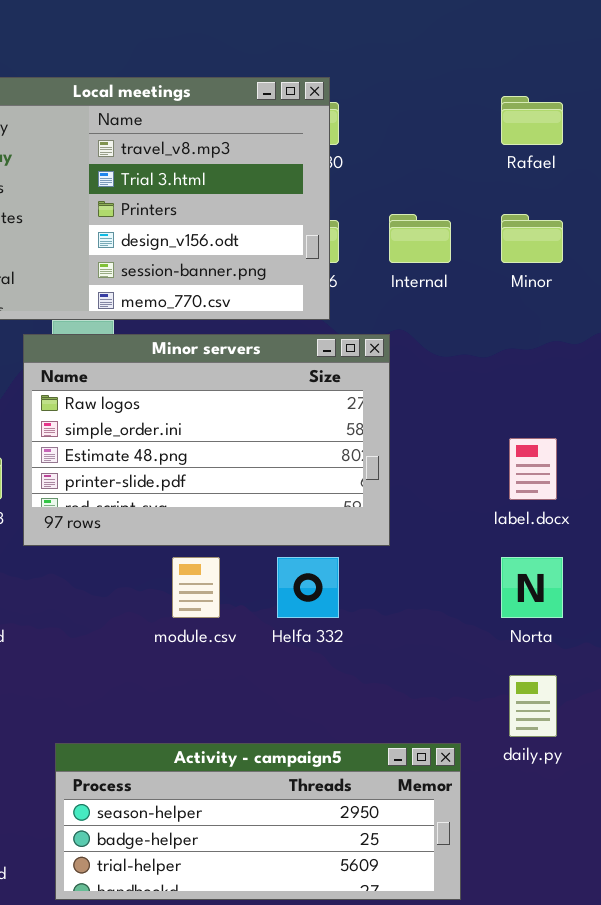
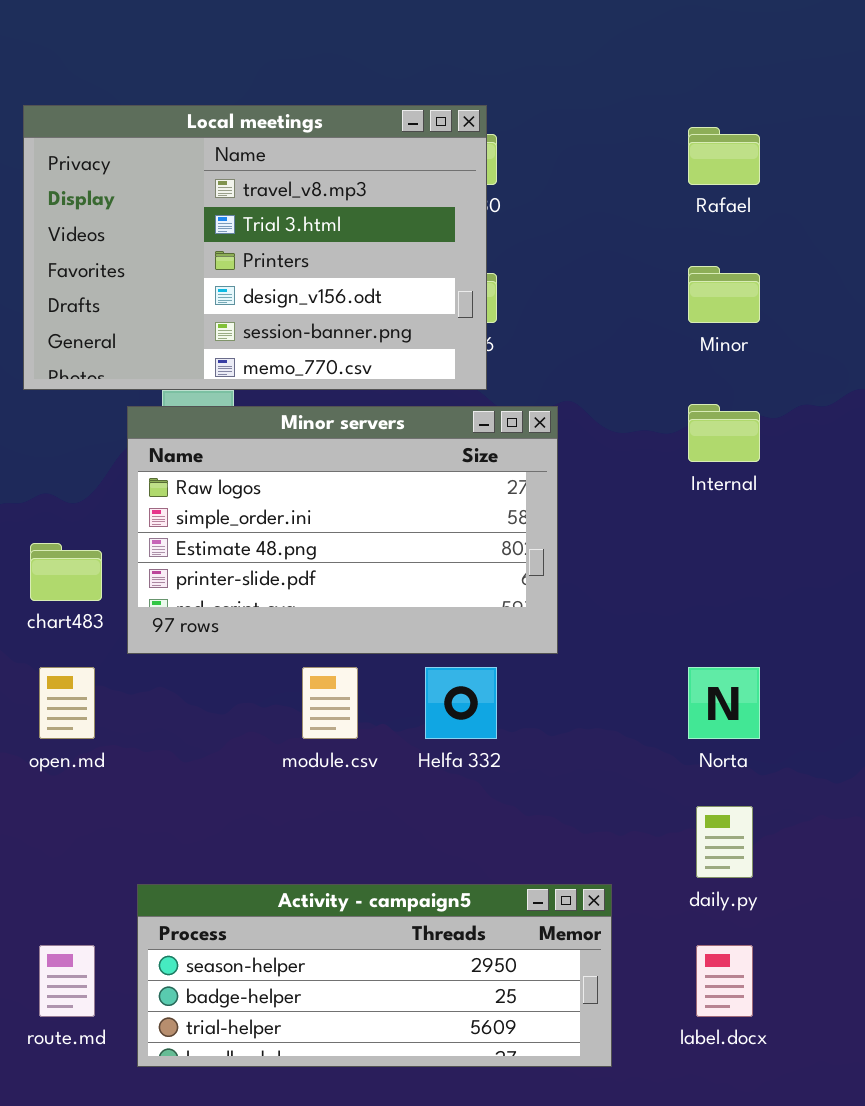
Internal: [389,214,451,263] -> [688,404,760,462], moved
label.docx: [509,438,557,500] -> [696,945,753,1017], moved
Activity - campaign5: [55,743,461,900] -> [137,884,612,1067], moved

